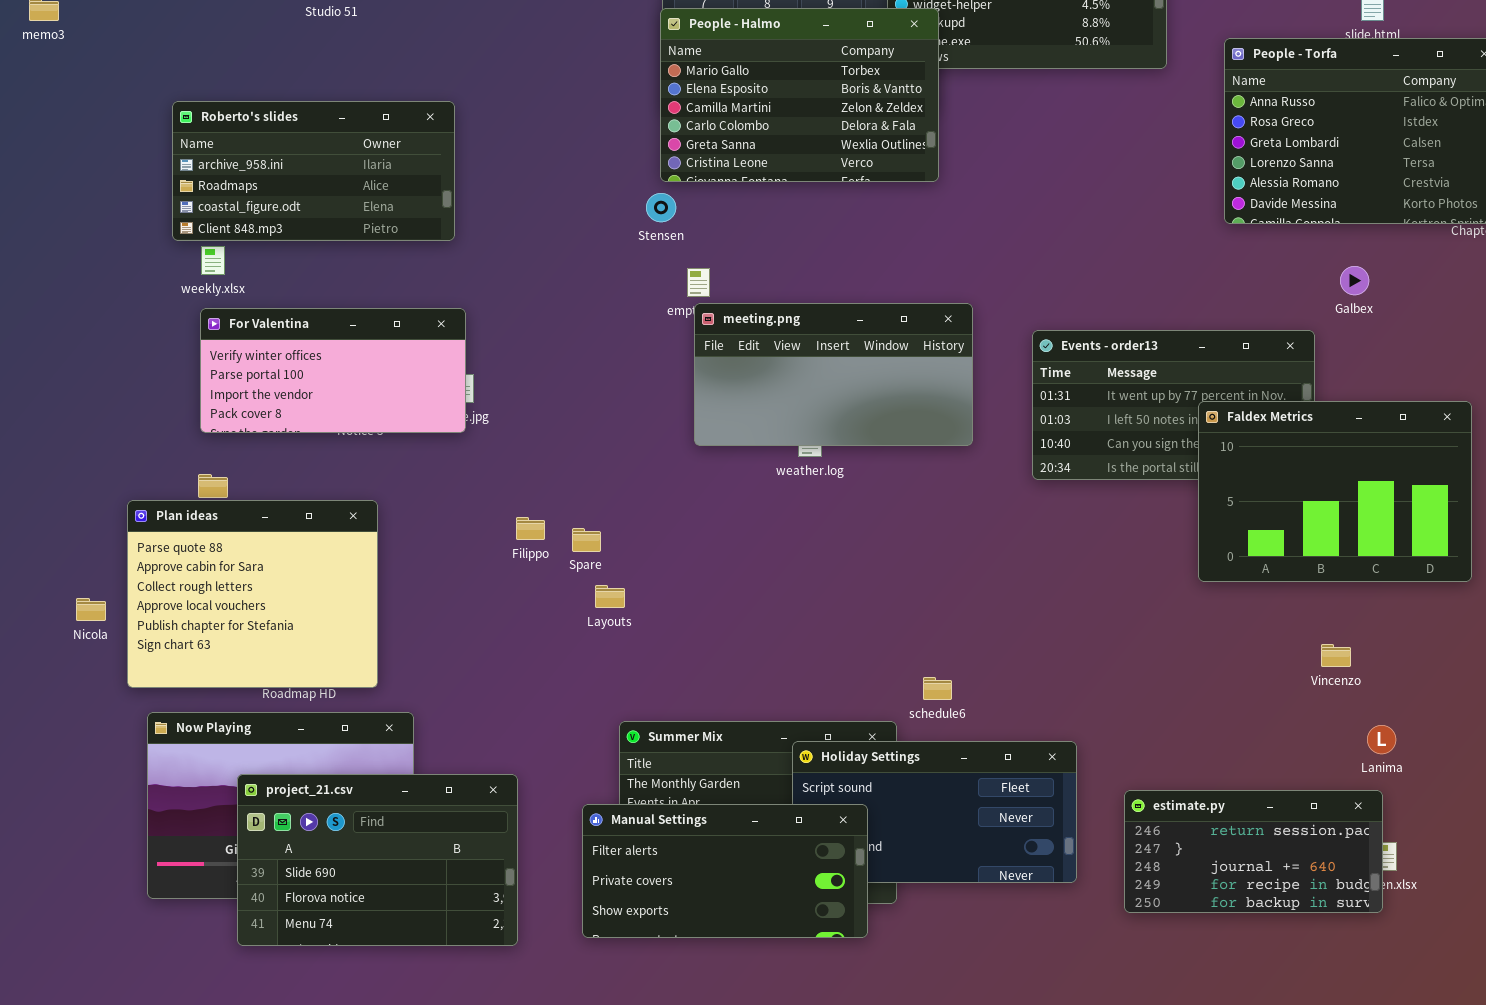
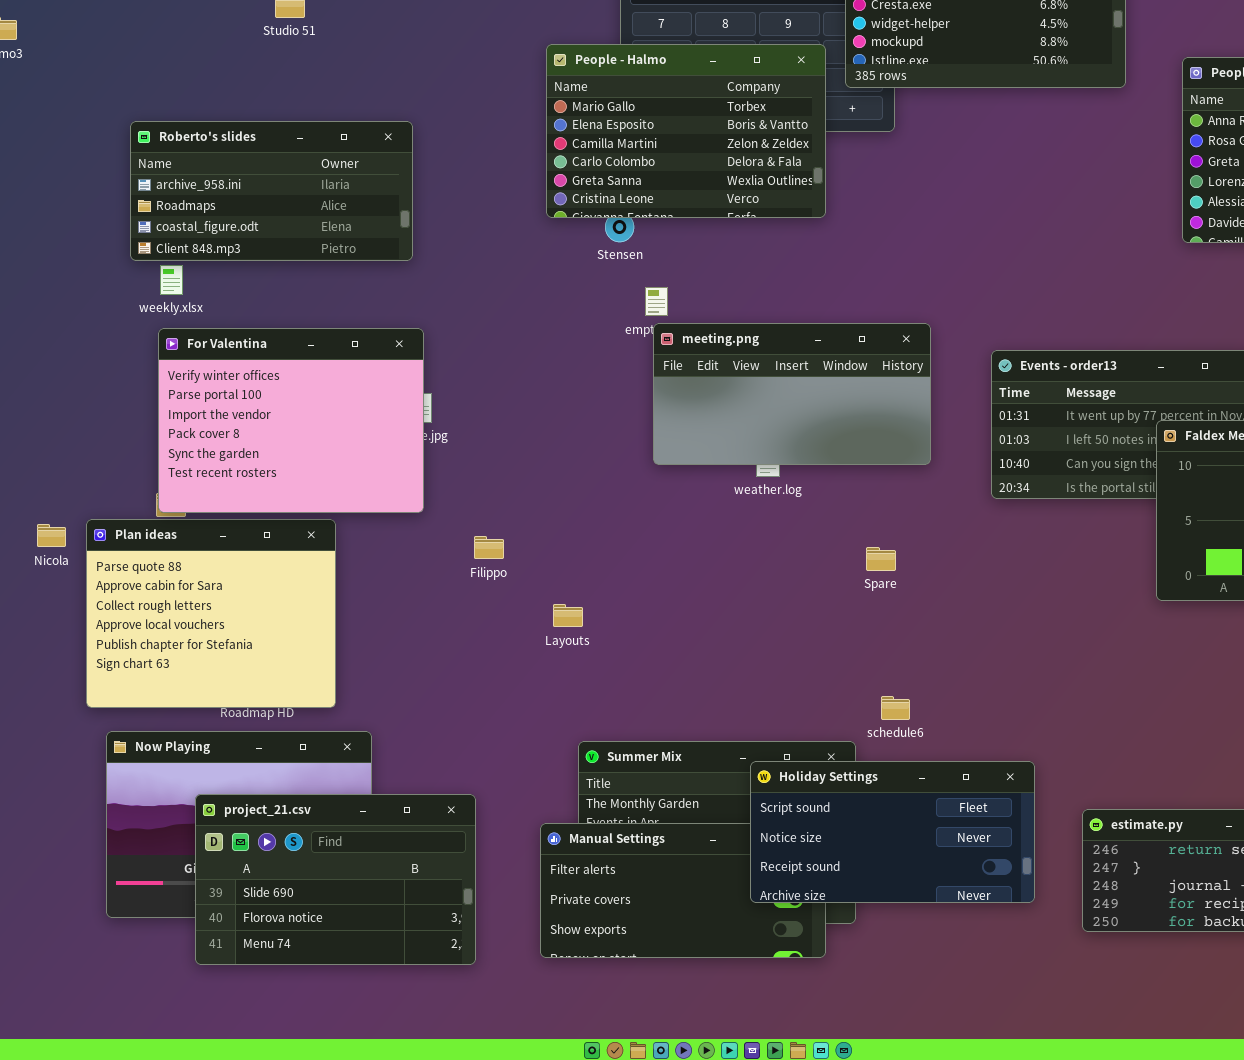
People - Halmo: [660,8,939,182] -> [546,44,826,218], moved
For Valentina: [200,308,466,433] -> [158,328,424,513], resized
Spare: [572,528,601,552] -> [866,547,896,571], moved
Nicola: [76,598,106,621] -> [37,524,66,547], moved
Holiday Settings: [792,741,1077,883] -> [750,761,1035,903], raised

